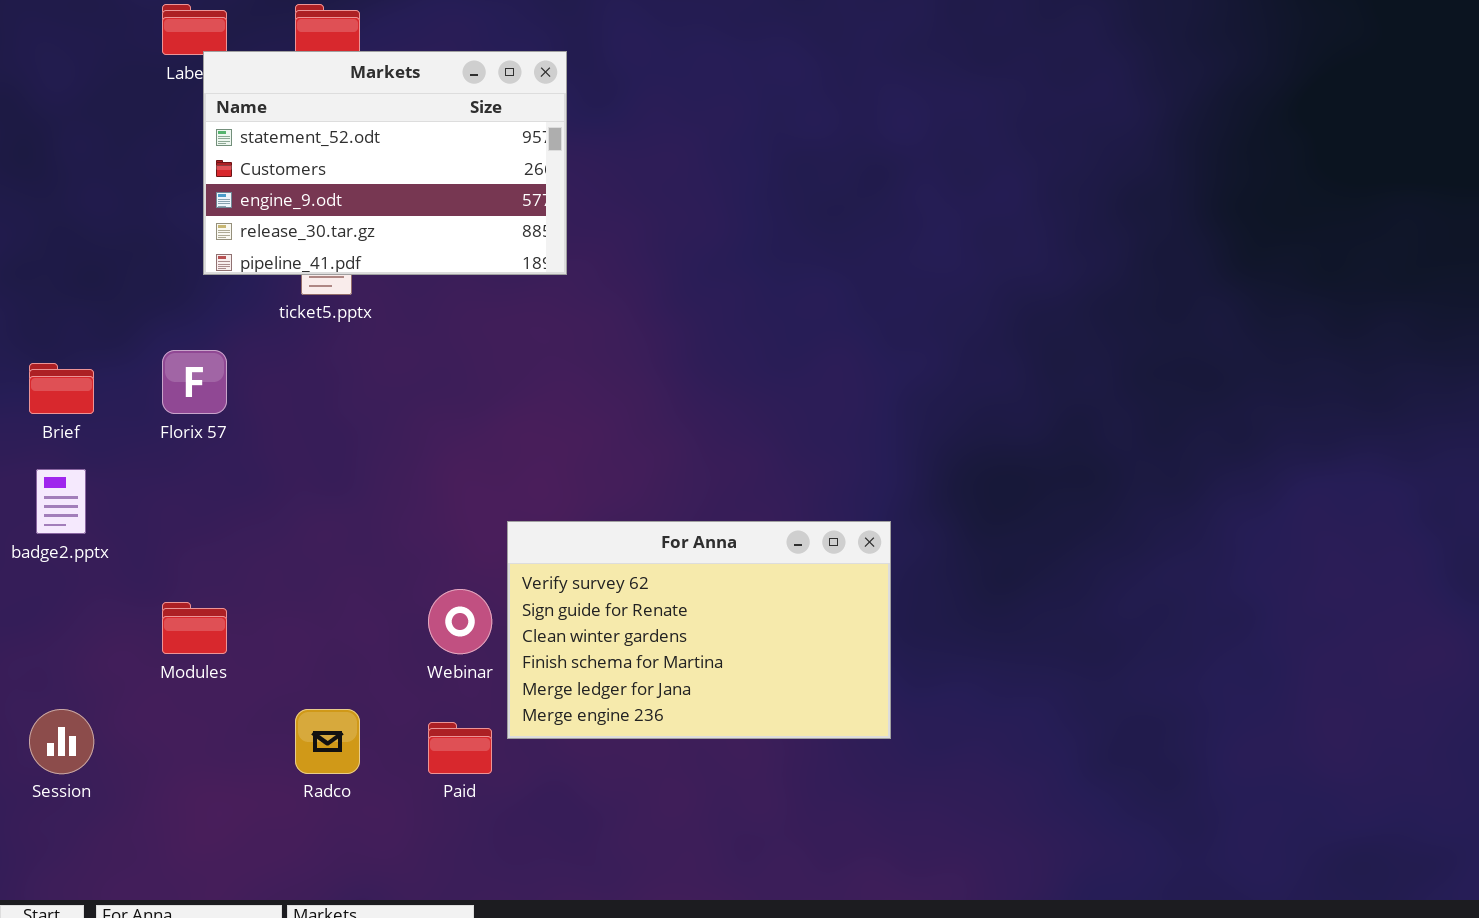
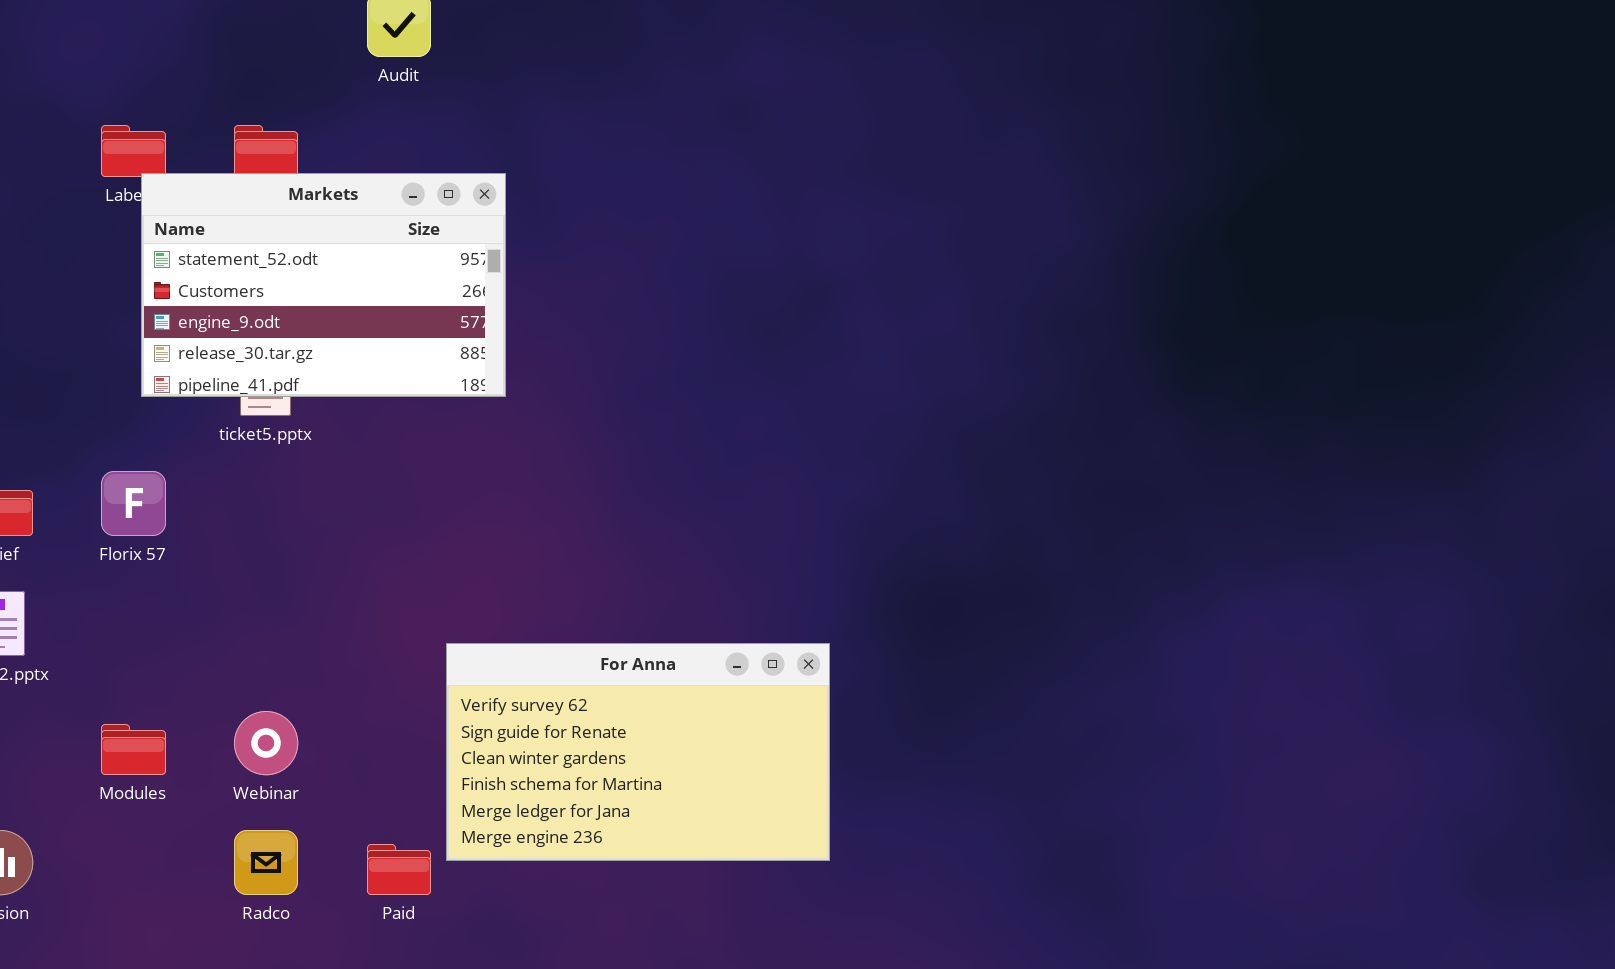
Webinar: [428,589,492,654] -> [234,711,298,775], moved

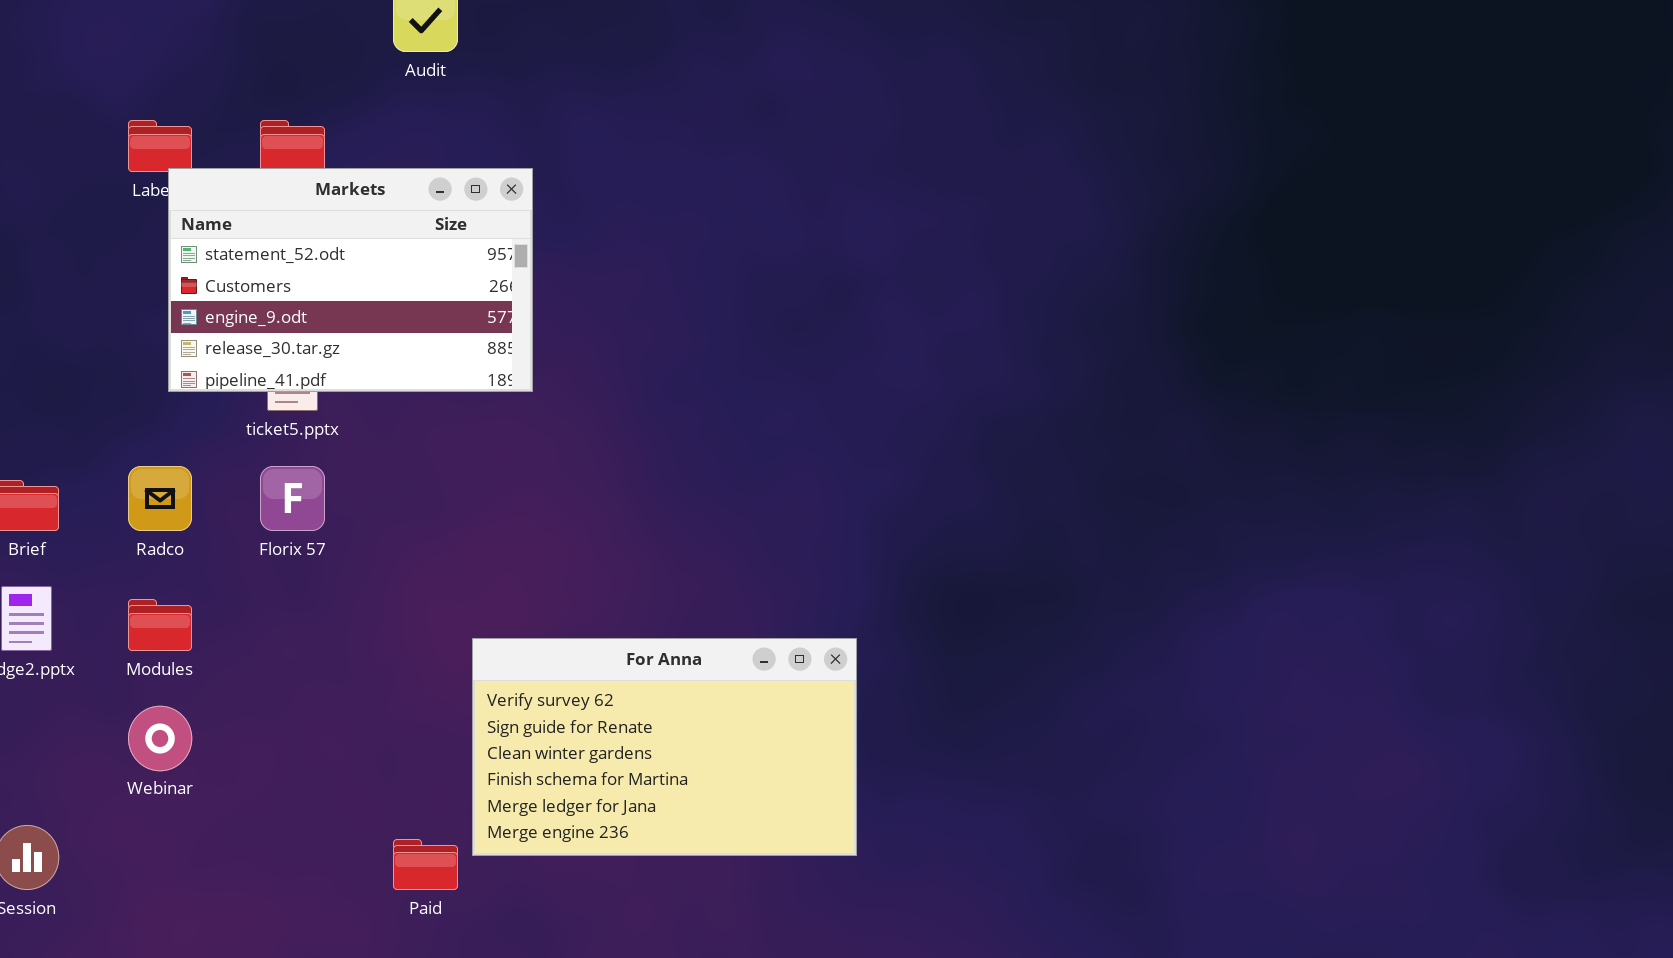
Florix 57: [101,471,166,536] -> [260,466,325,531], moved
Webinar: [234,711,298,775] -> [128,706,192,771], moved
Modules: [101,724,166,775] -> [128,599,192,651], moved
Radco: [234,830,298,895] -> [128,466,192,531], moved

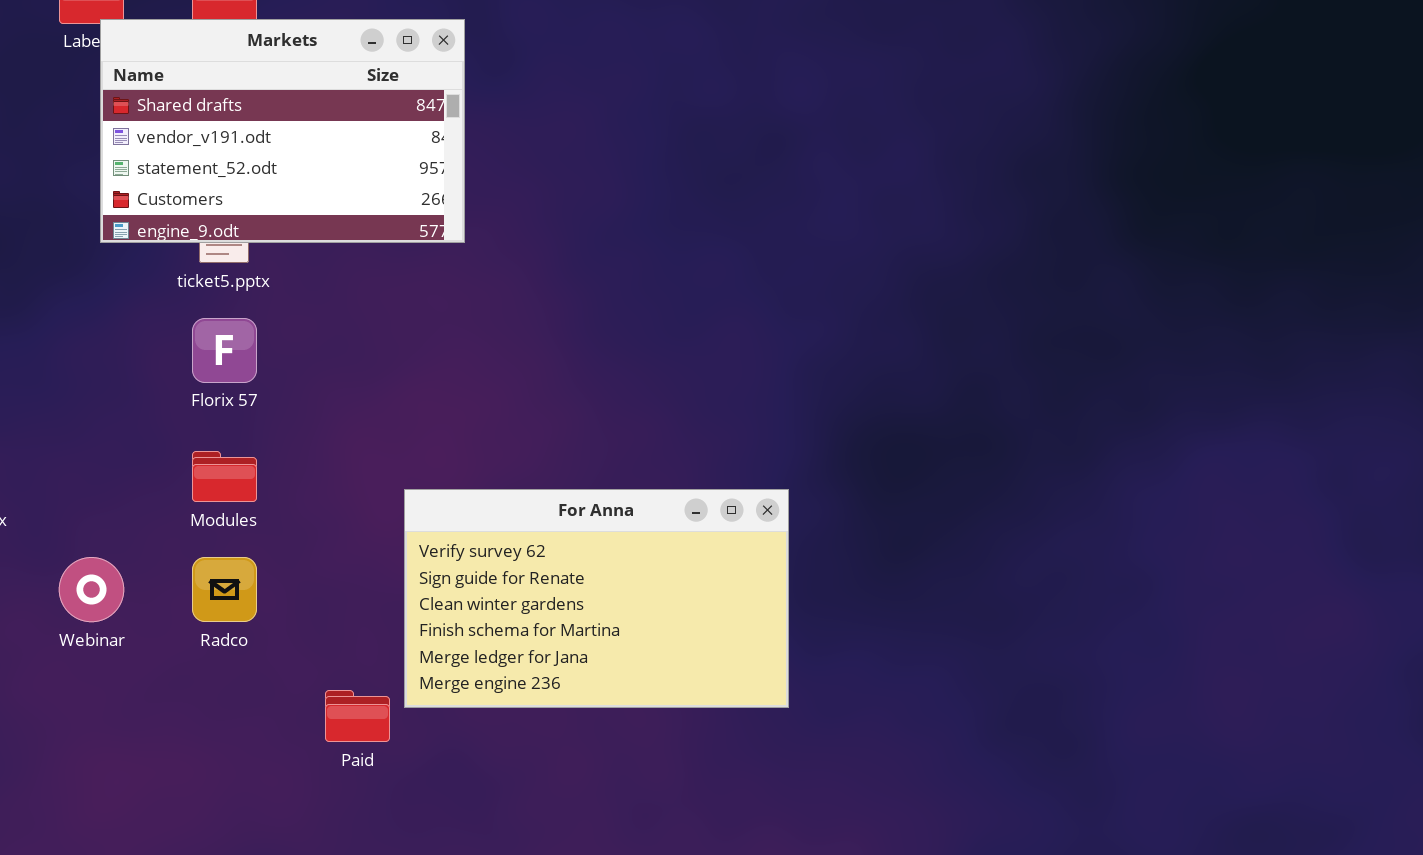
Markets: [168,168,533,392] -> [100,19,465,243], scrolled up 2 rows
Radco: [128,466,192,531] -> [192,557,257,622], moved
Modules: [128,599,192,651] -> [192,451,257,502], moved

